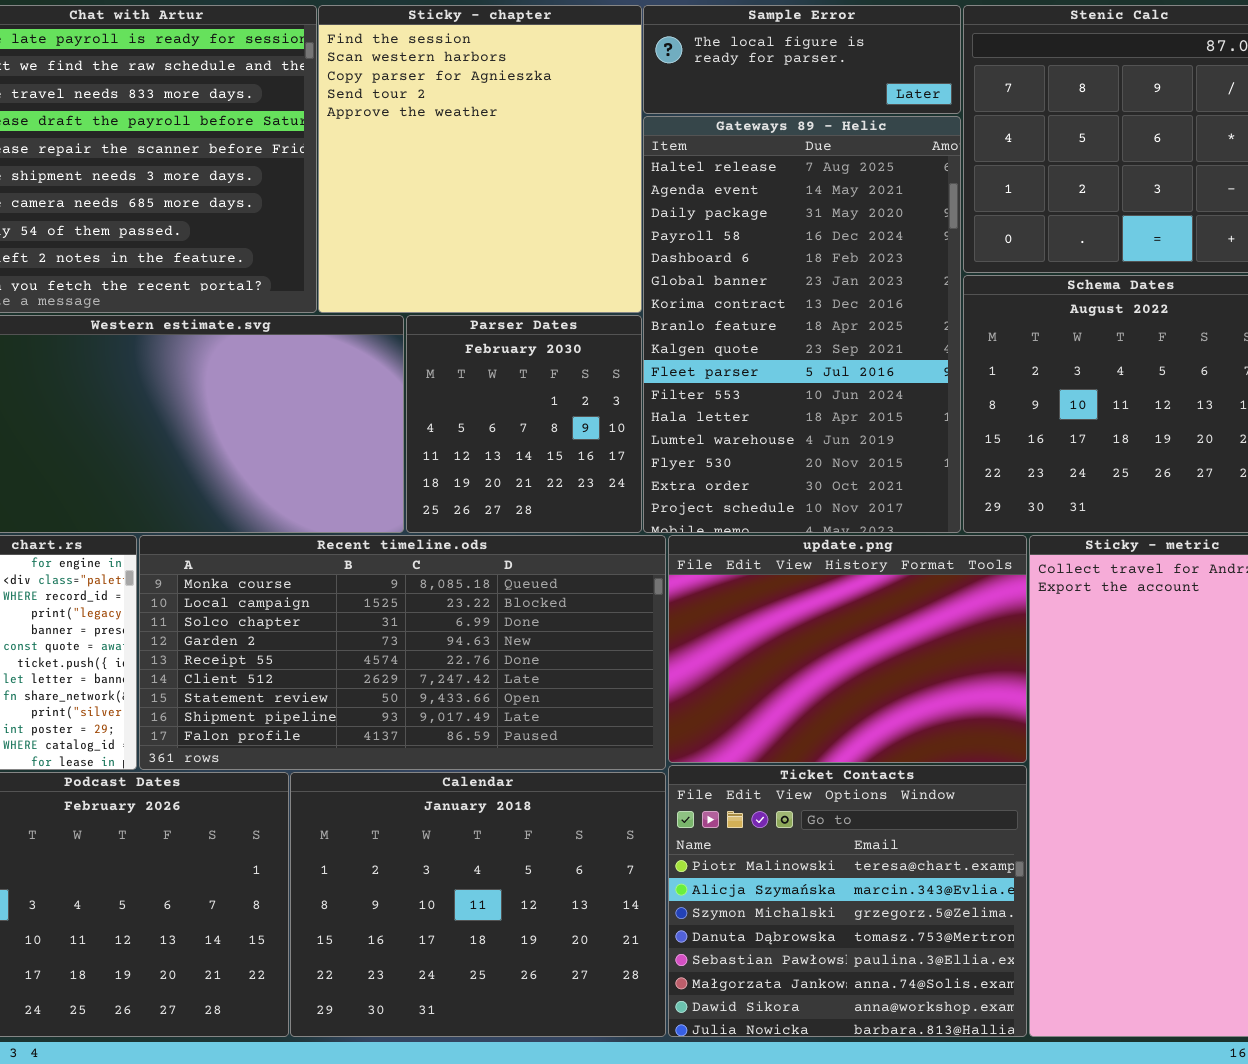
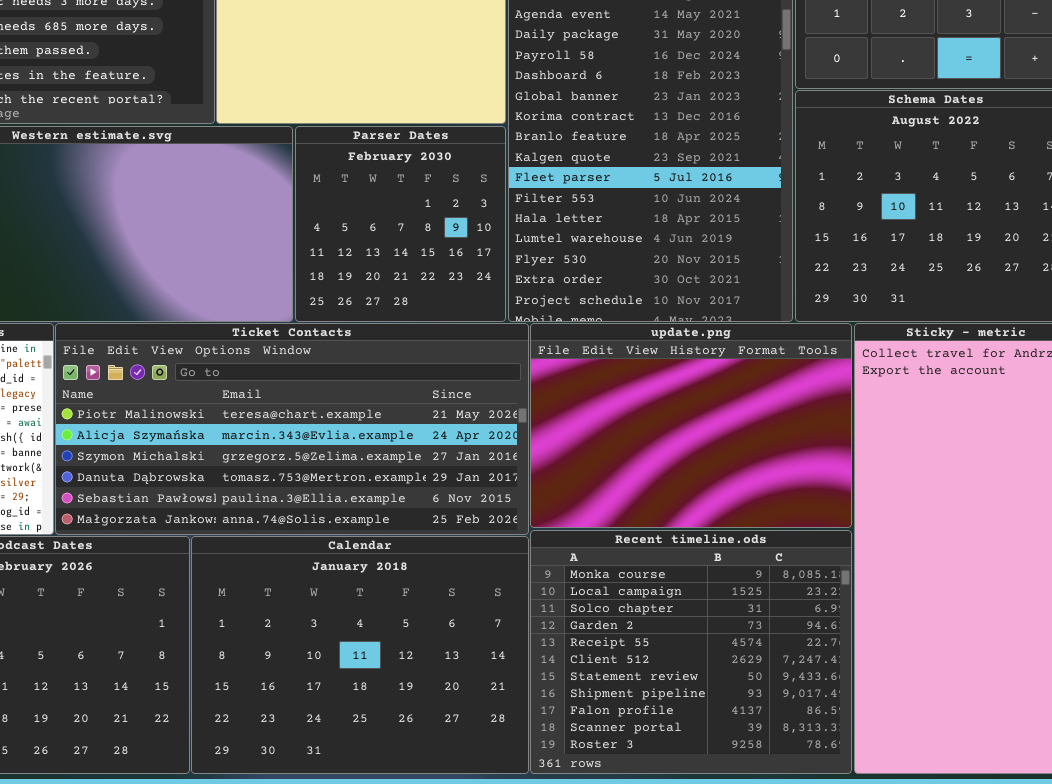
Recent timeline.ods: [139,535,666,770] -> [530,530,852,774], moved, resized
Ticket Contacts: [668,765,1027,1037] -> [55,323,529,535], moved, resized

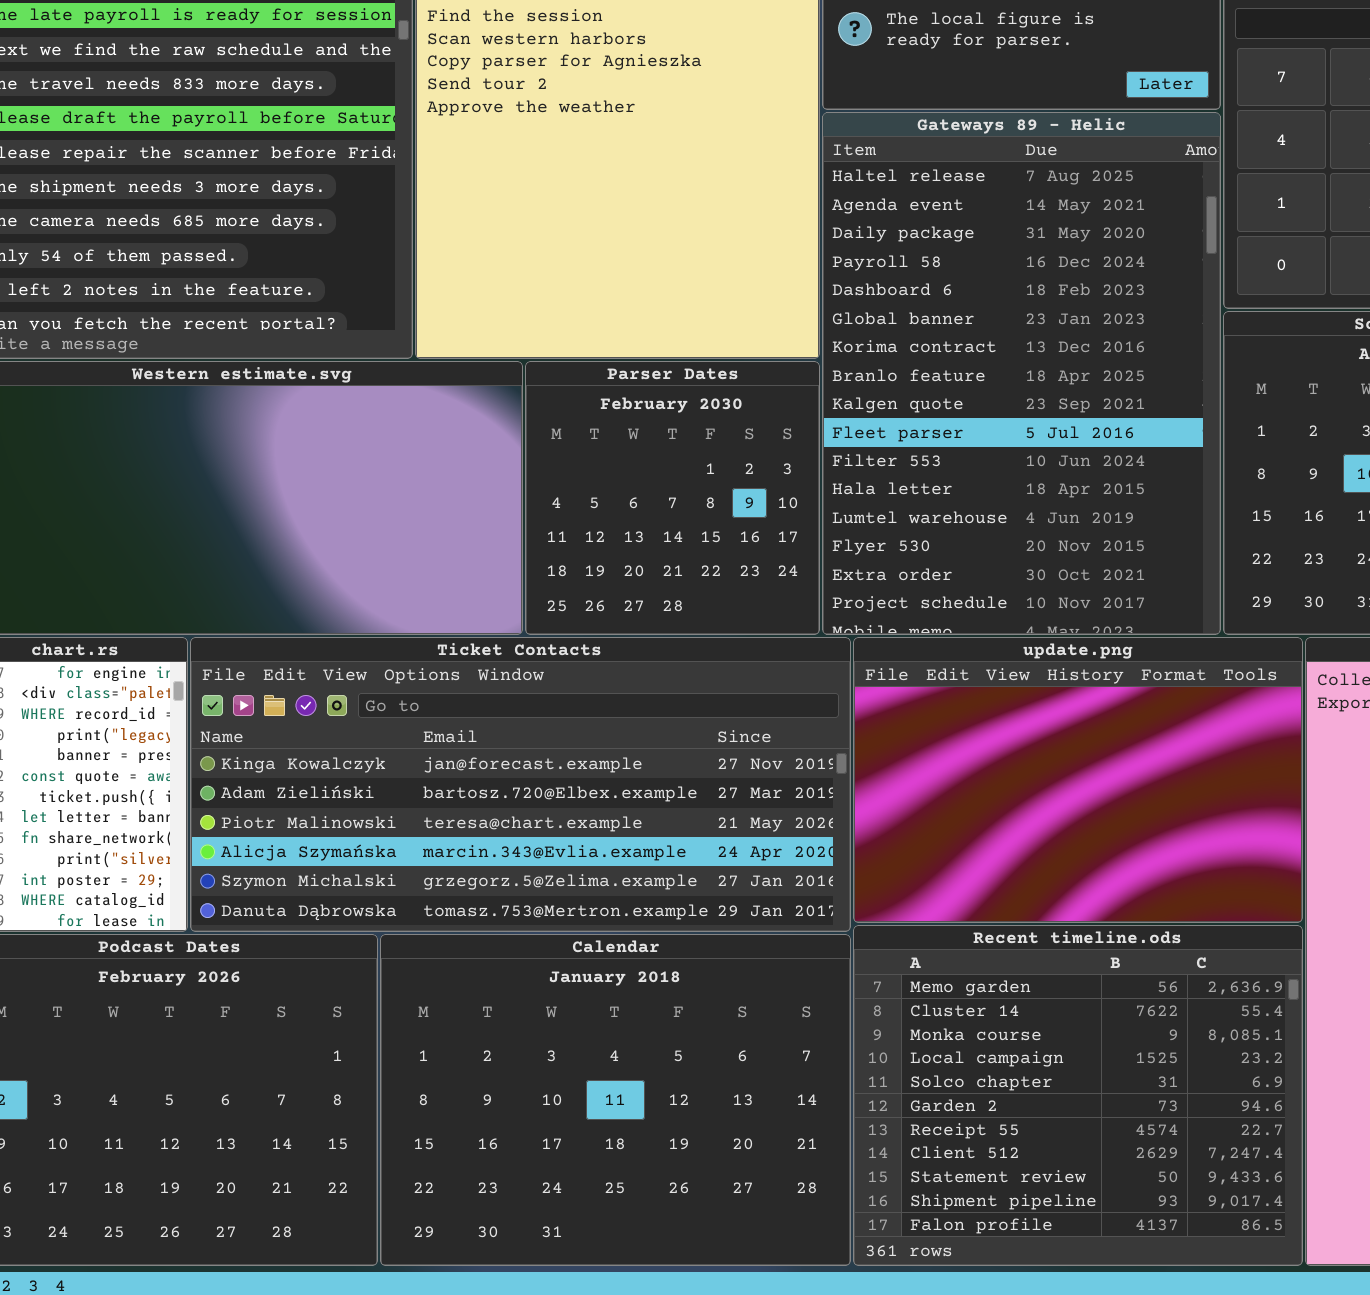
Ticket Contacts: [55,323,529,535] -> [190,637,851,932], scrolled up 2 rows
Recent timeline.ods: [530,530,852,774] -> [853,925,1303,1266], scrolled up 2 rows

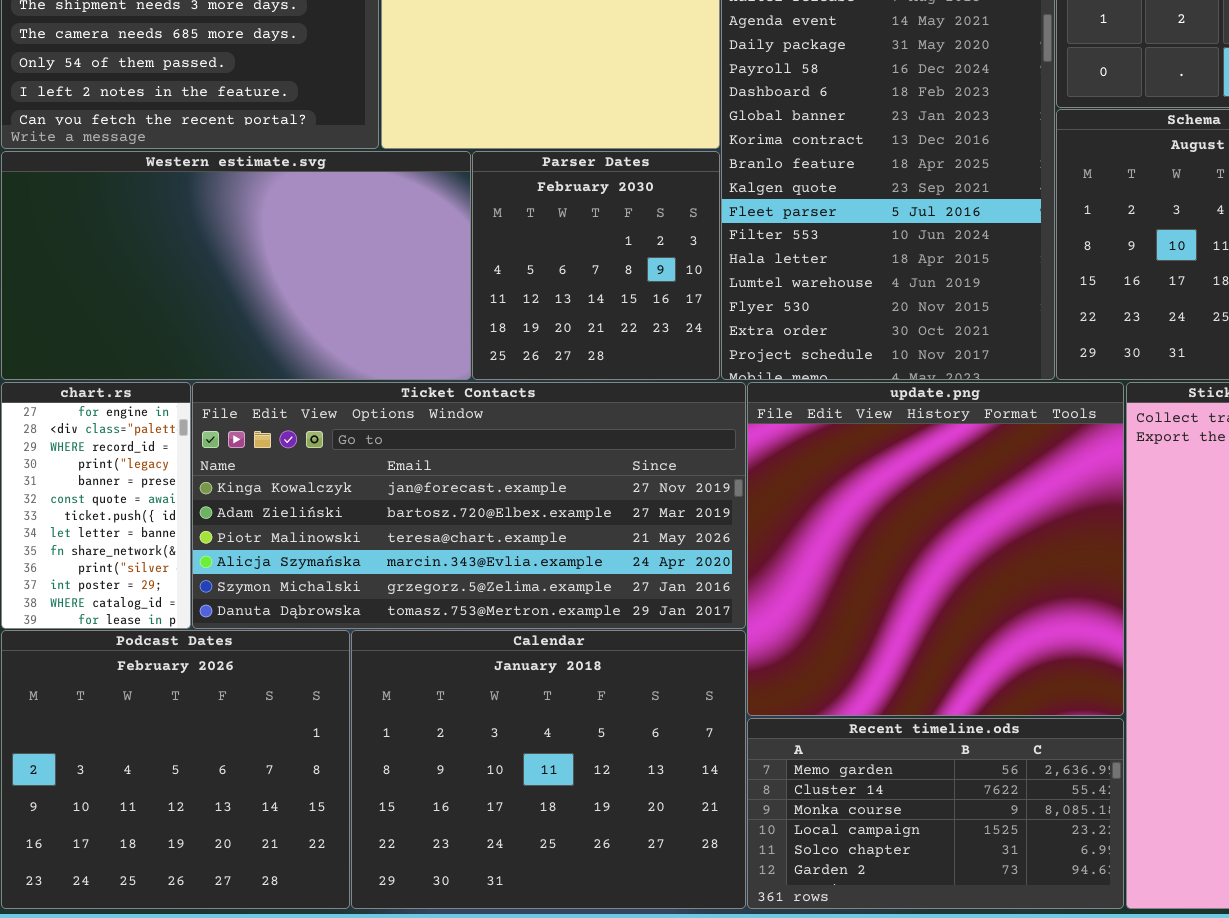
update.png: [853,637,1303,923] -> [747,382,1124,716], resized
Recent timeline.ods: [853,925,1303,1266] -> [747,718,1124,909], resized

